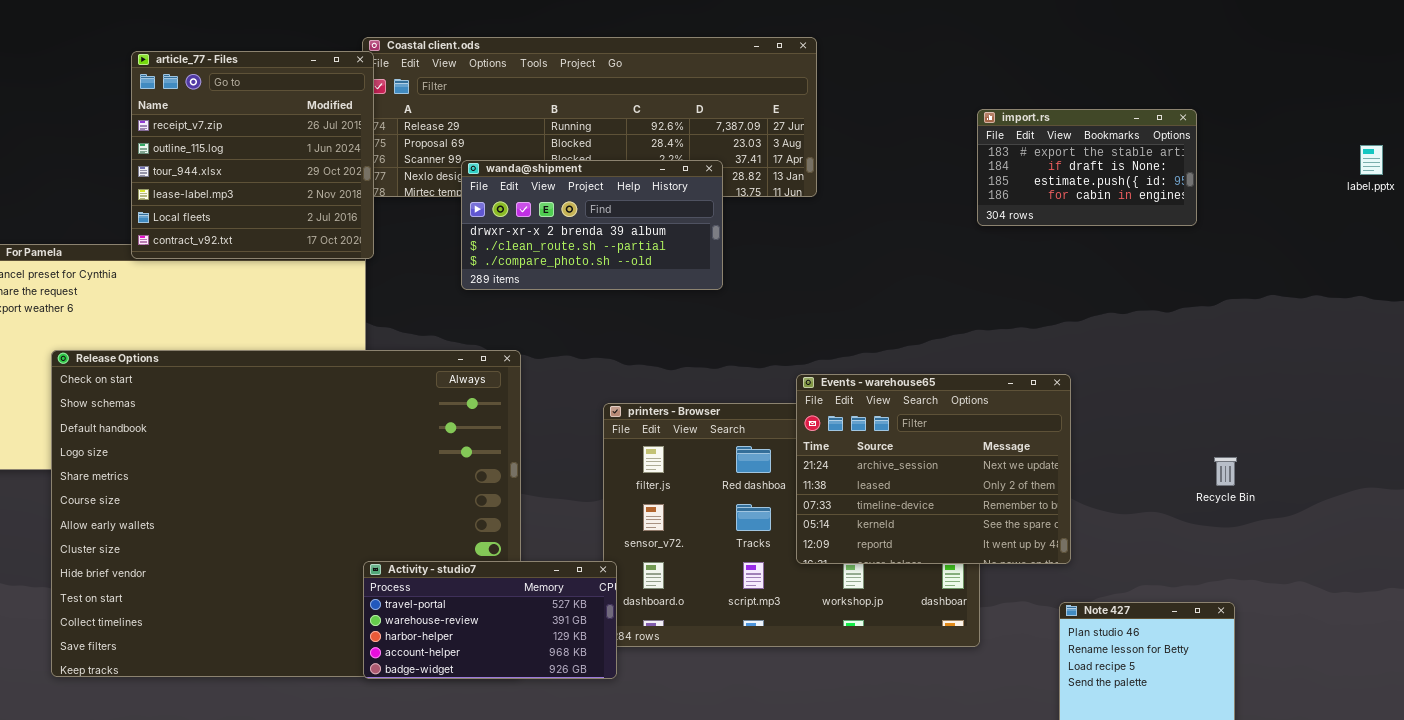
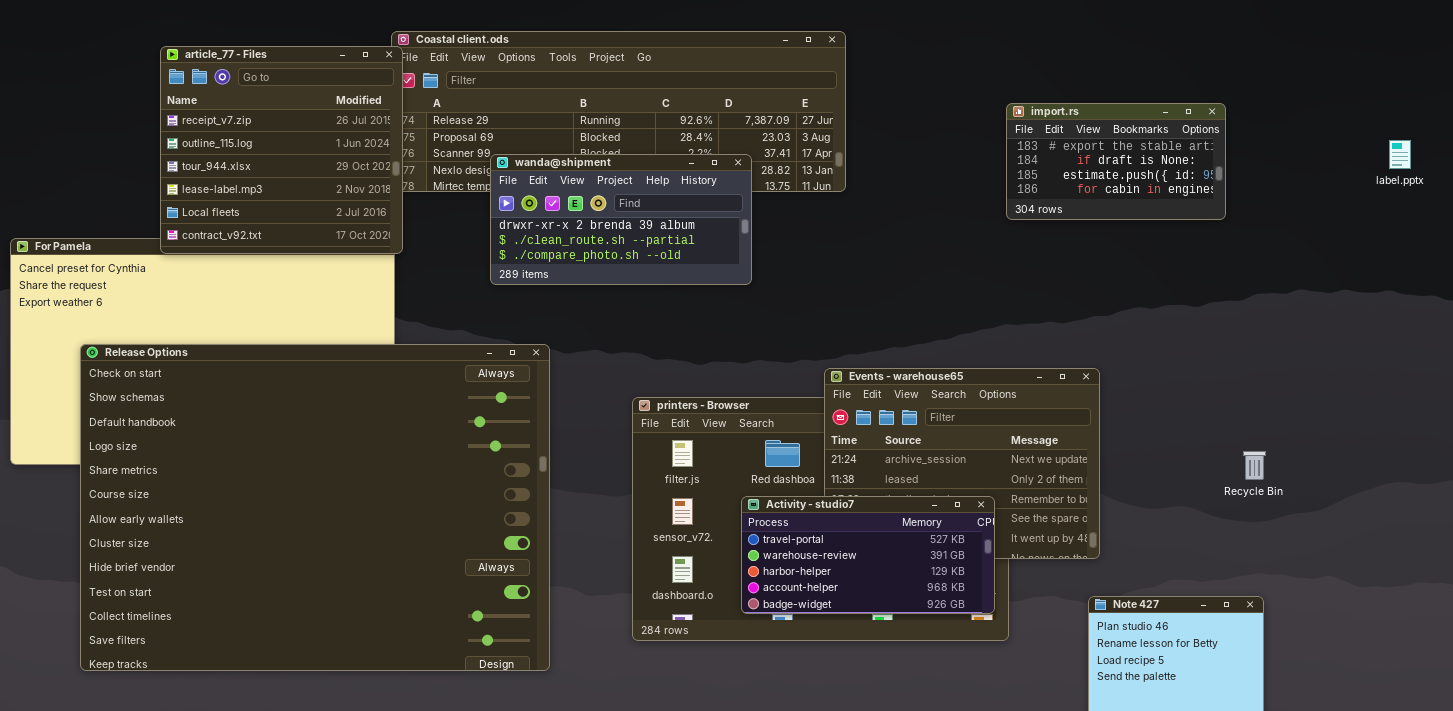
Activity - studio7: [363,561,617,679] -> [741,496,995,614], moved

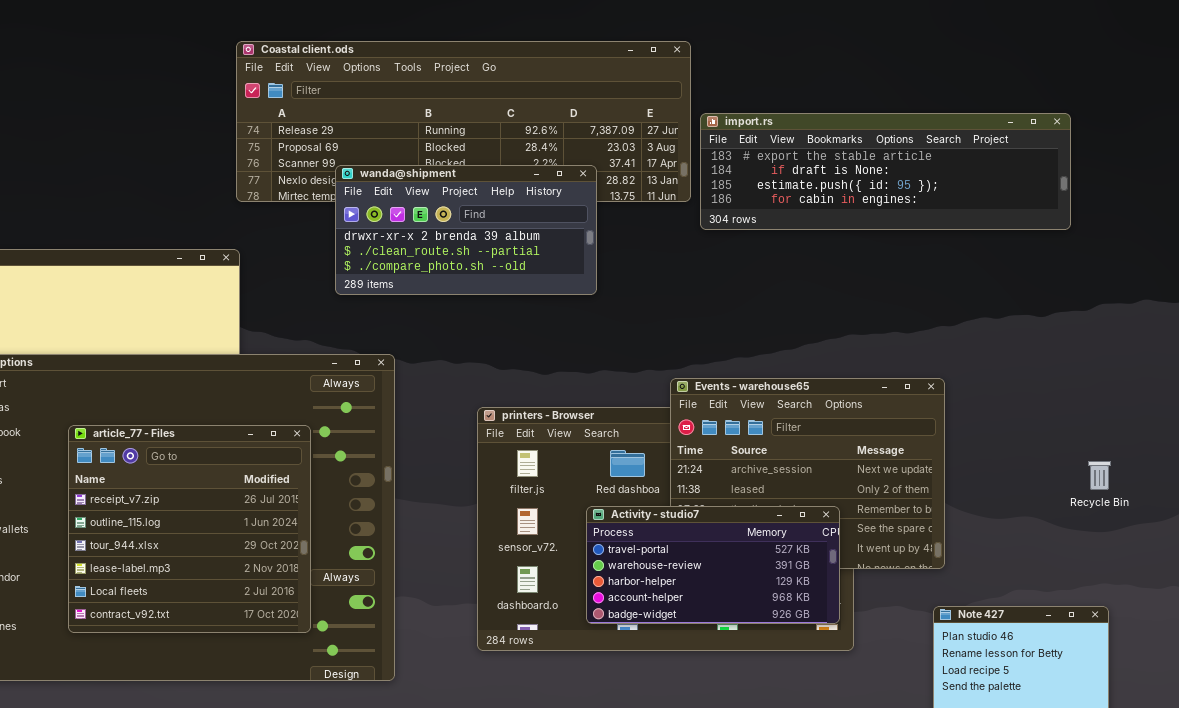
article_77 - Files: [160,46,403,254] -> [68,425,311,633], moved
import.rs: [1006,103,1226,220] -> [700,113,1071,230], resized

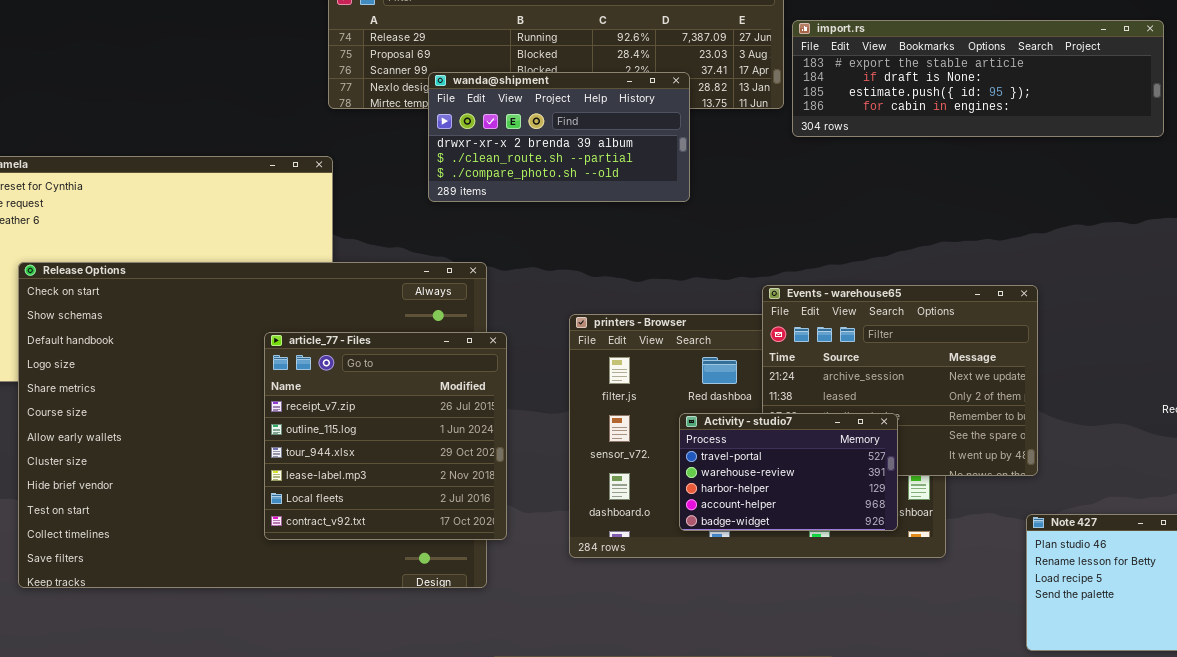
article_77 - Files: [68,425,311,633] -> [264,332,507,540], moved
Activity - studio7: [586,506,840,624] -> [679,413,898,531], resized

